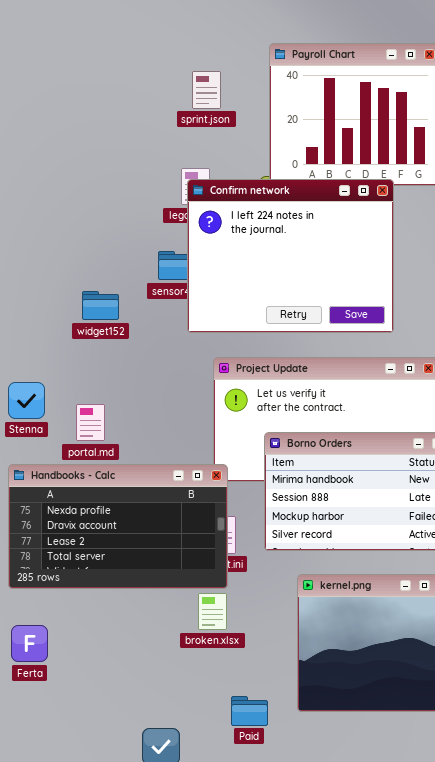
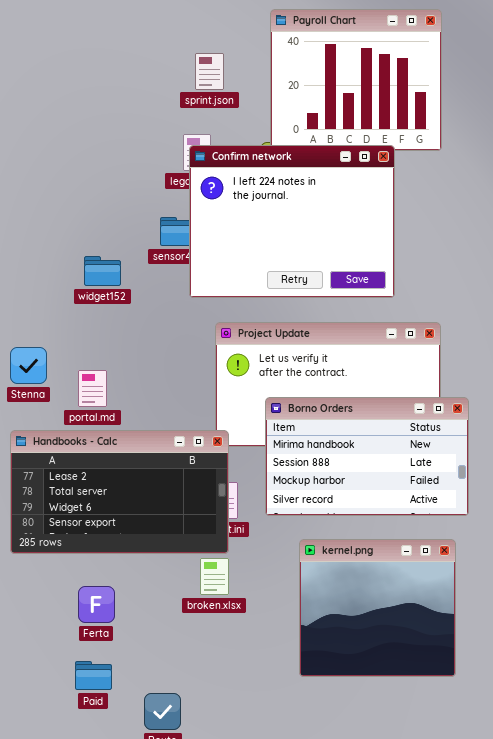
sprint.json: [192,71,221,109] -> [195,53,224,90], moved
Handbooks - Calc: [8,464,228,589] -> [10,430,229,554], scrolled down 2 rows
Ferta: [11,625,48,662] -> [78,586,115,623], moved
Paid: [231,696,268,726] -> [75,661,112,690], moved

